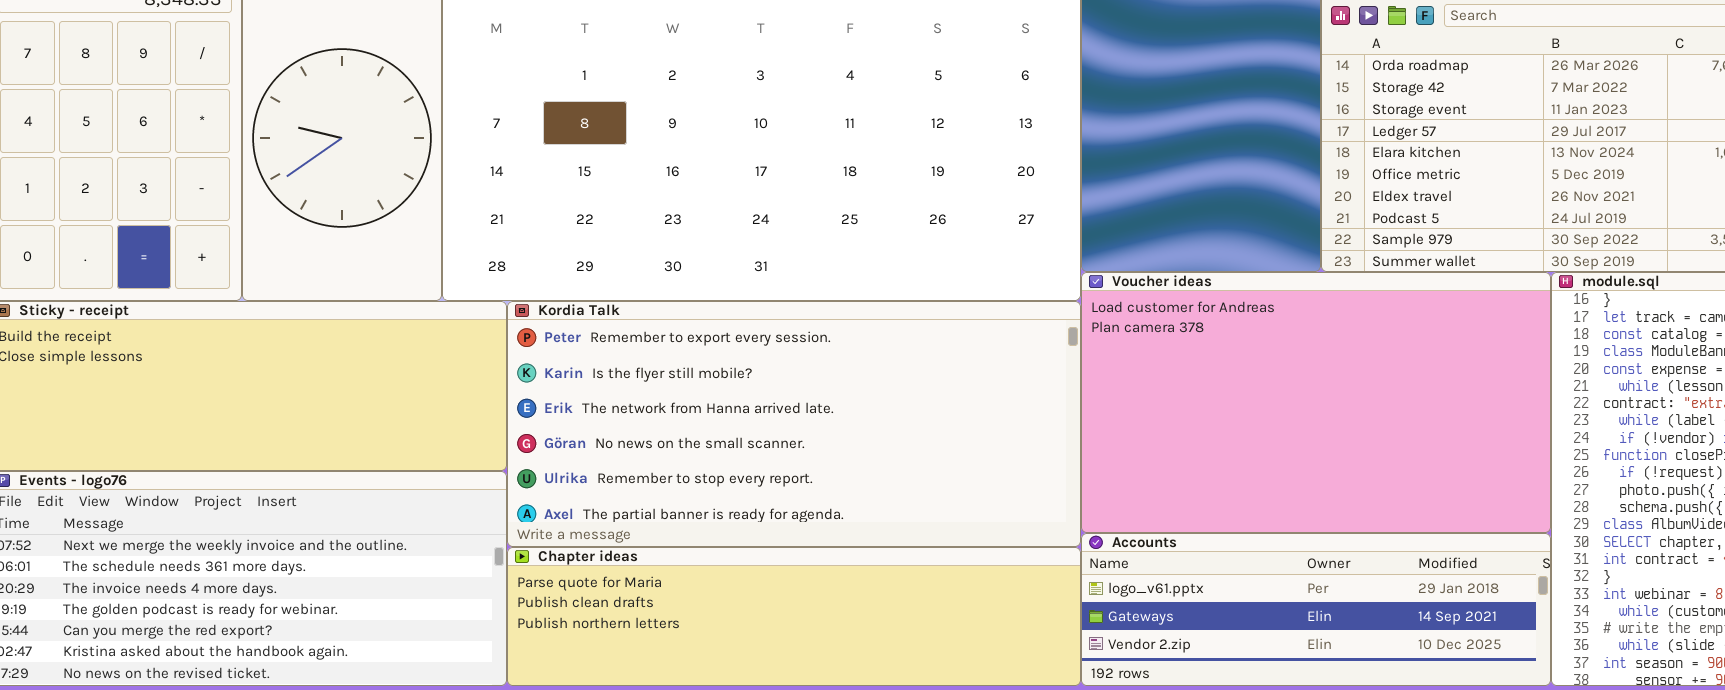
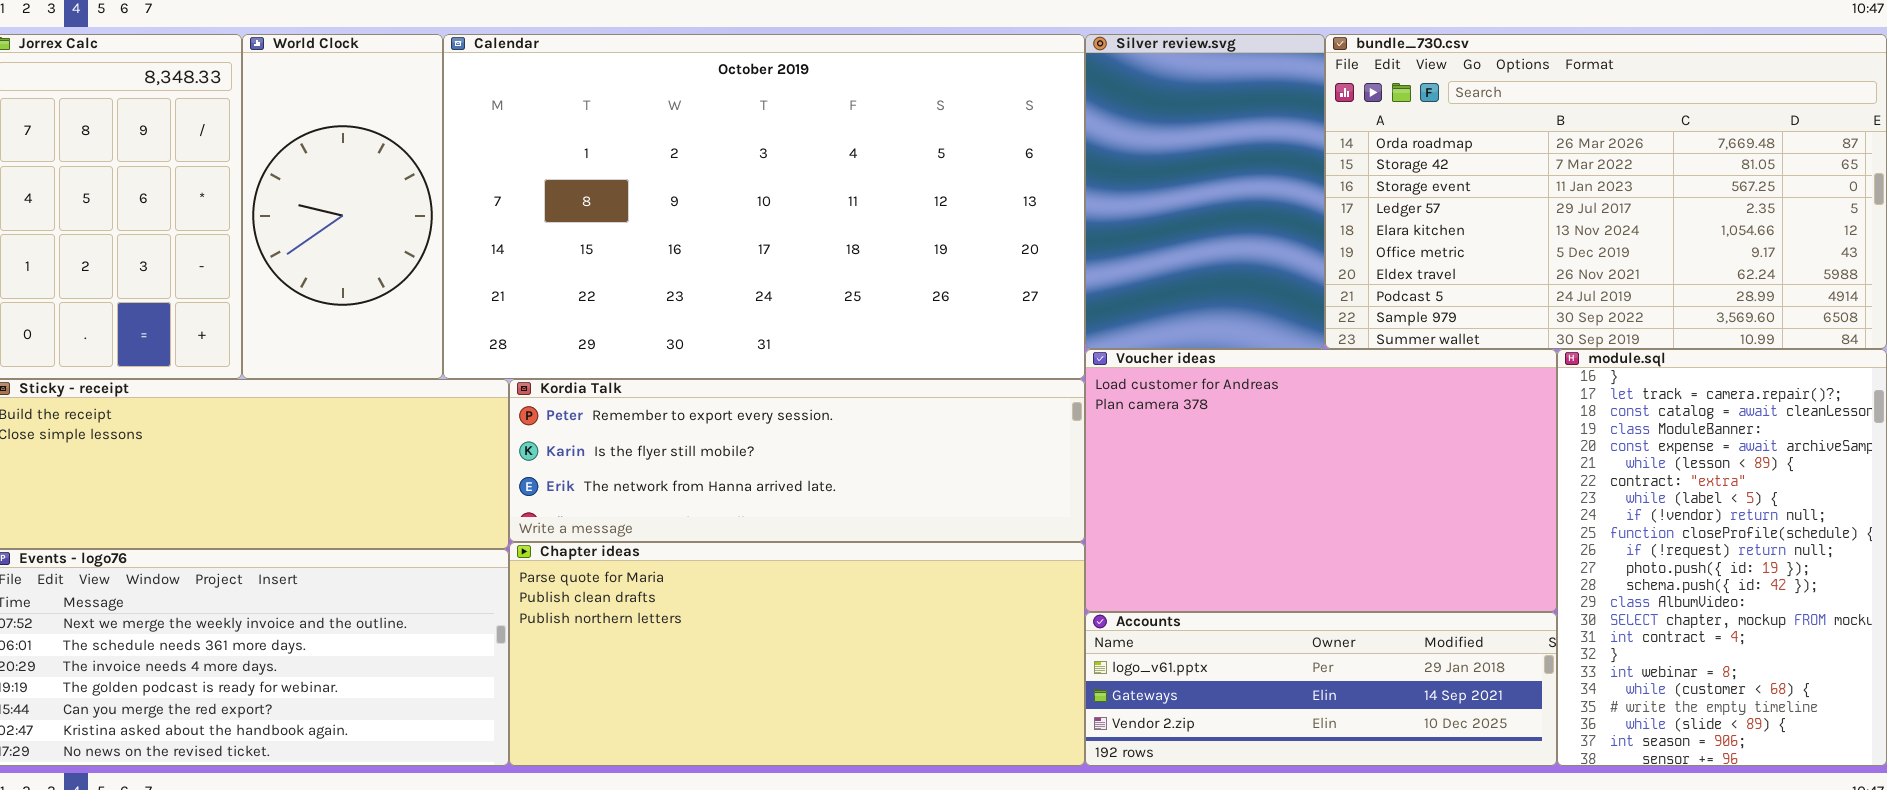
Kordia Talk: [507,301,1081,547] -> [509,379,1085,542], resized
Chapter ideas: [507,547,1081,686] -> [509,542,1085,766], resized

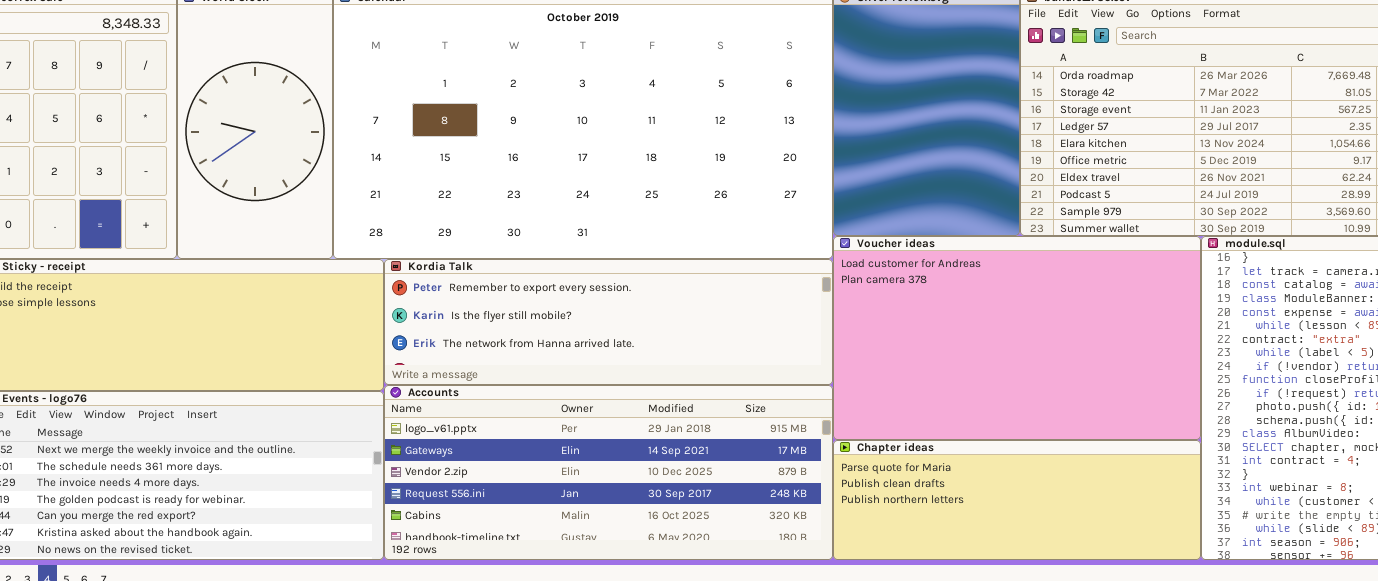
Chapter ideas: [509,542,1085,766] -> [833,440,1201,560], moved, resized
Accounts: [1085,612,1557,766] -> [384,385,833,560], moved, resized

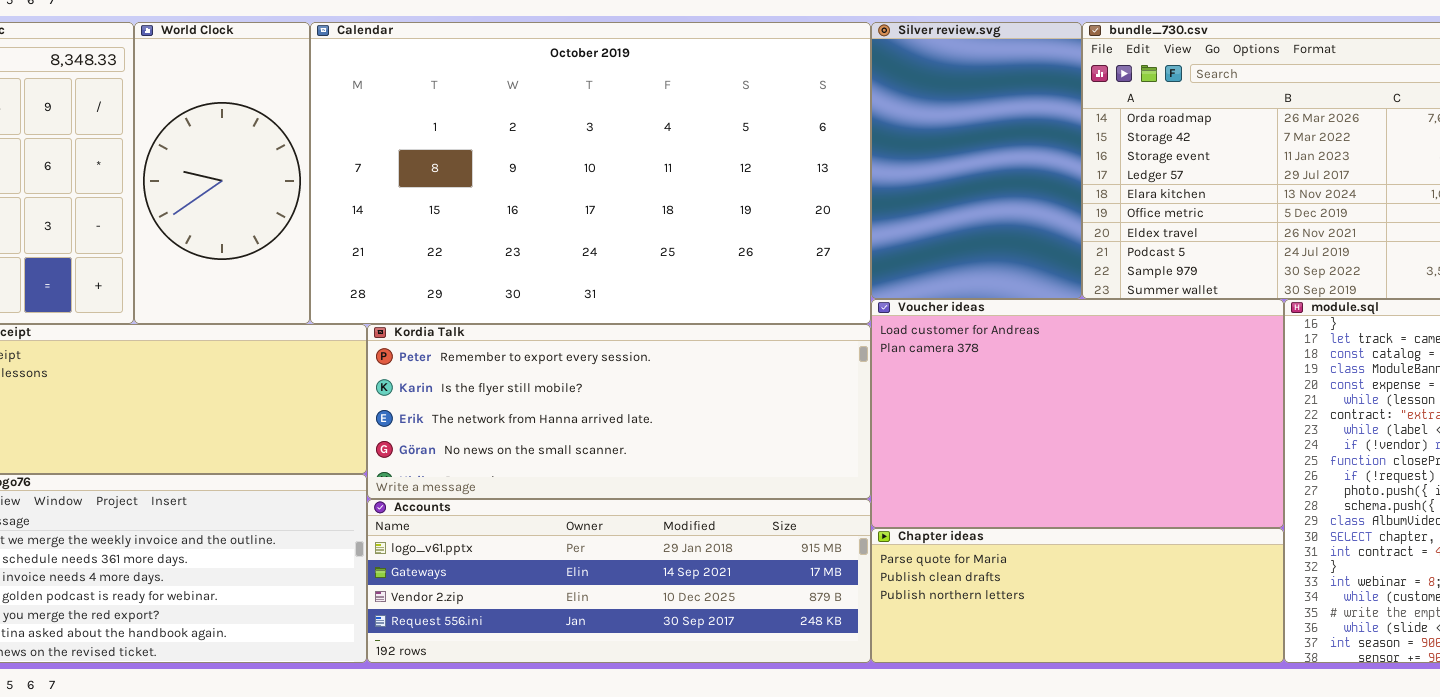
Kordia Talk: [384,259,833,385] -> [367,324,871,499], resized
Accounts: [384,385,833,560] -> [367,499,871,663], resized

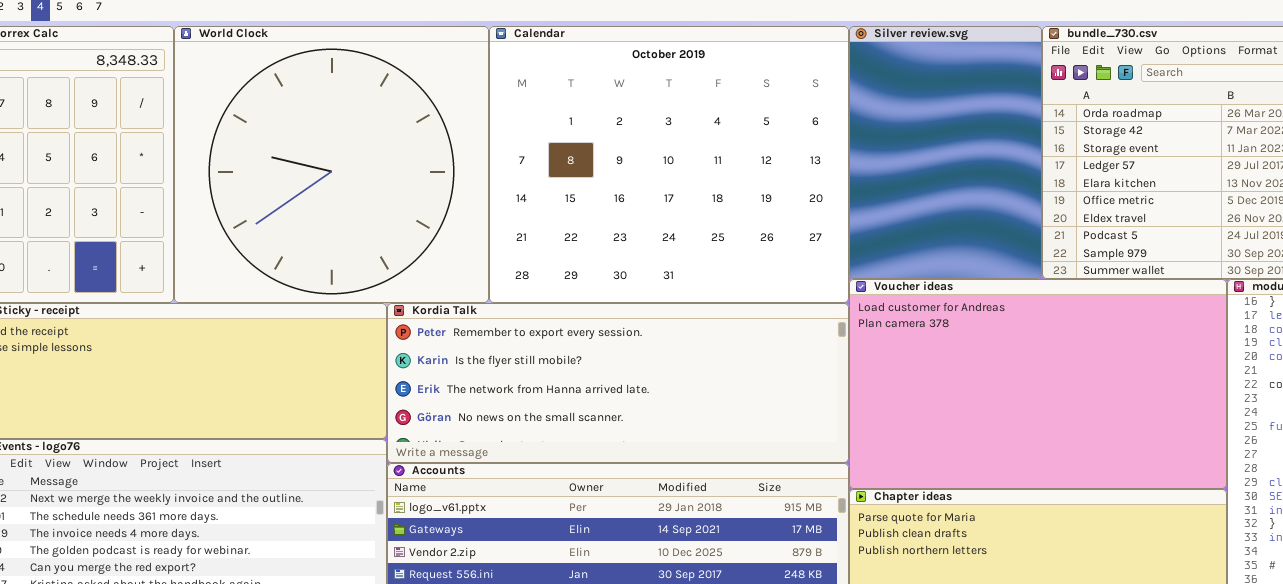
World Clock: [134,22,310,324] -> [174,26,489,303], resized
Calendar: [310,22,871,324] -> [489,26,849,303], resized

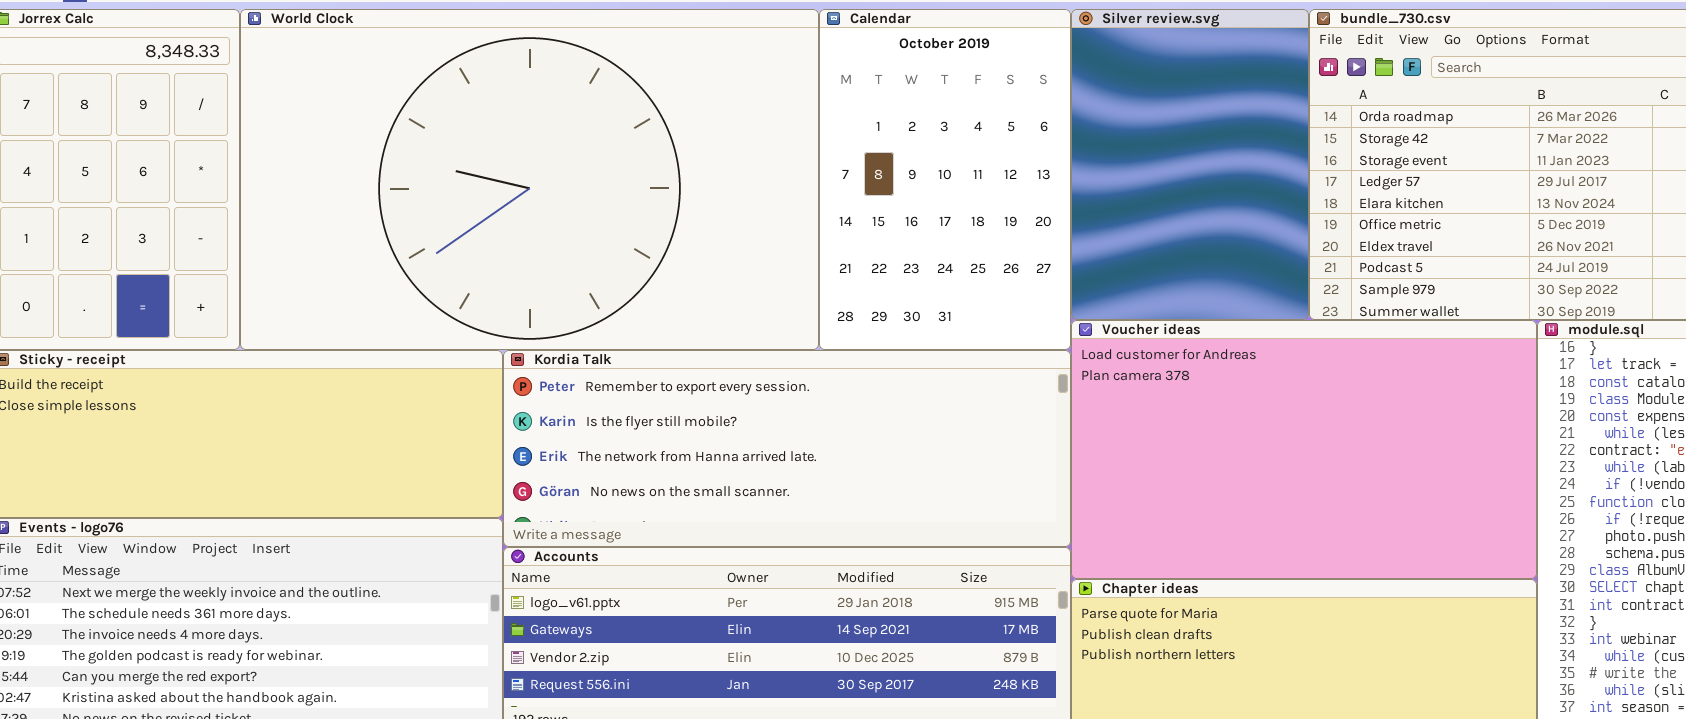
World Clock: [174,26,489,303] -> [240,9,819,350], resized
Calendar: [489,26,849,303] -> [819,9,1071,350], resized

